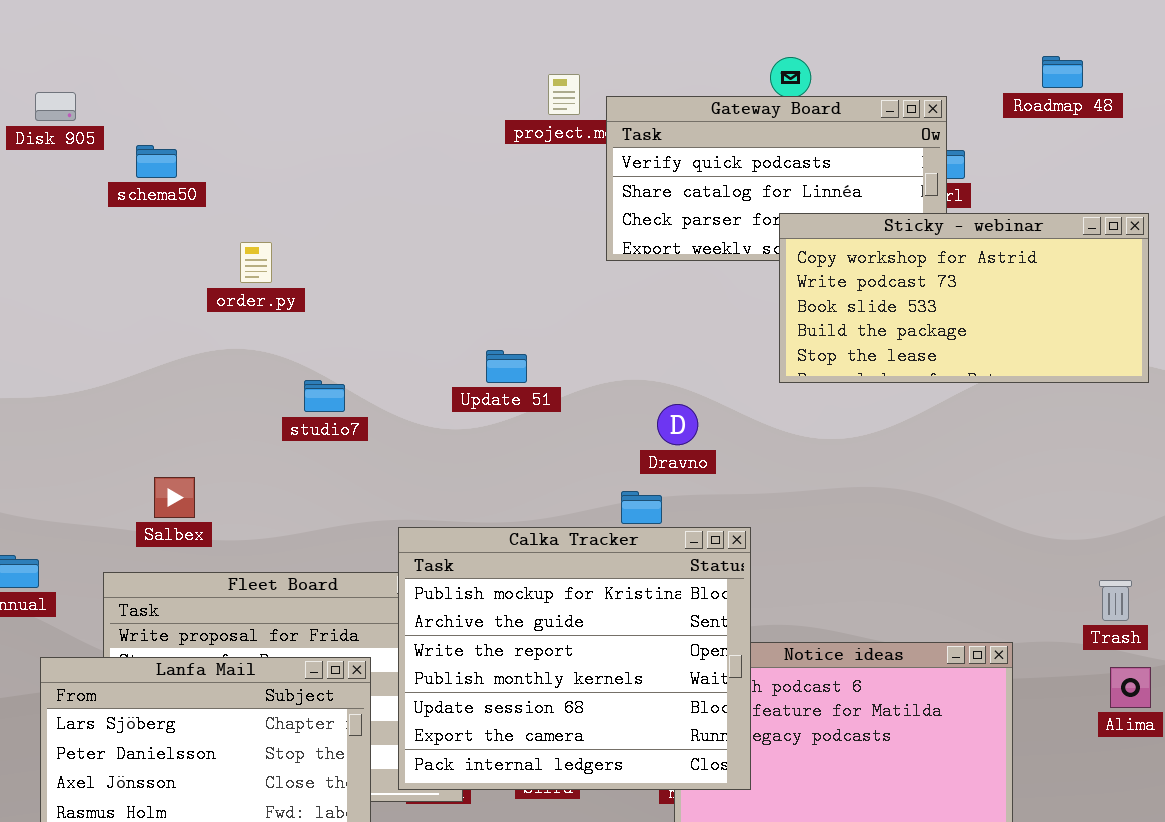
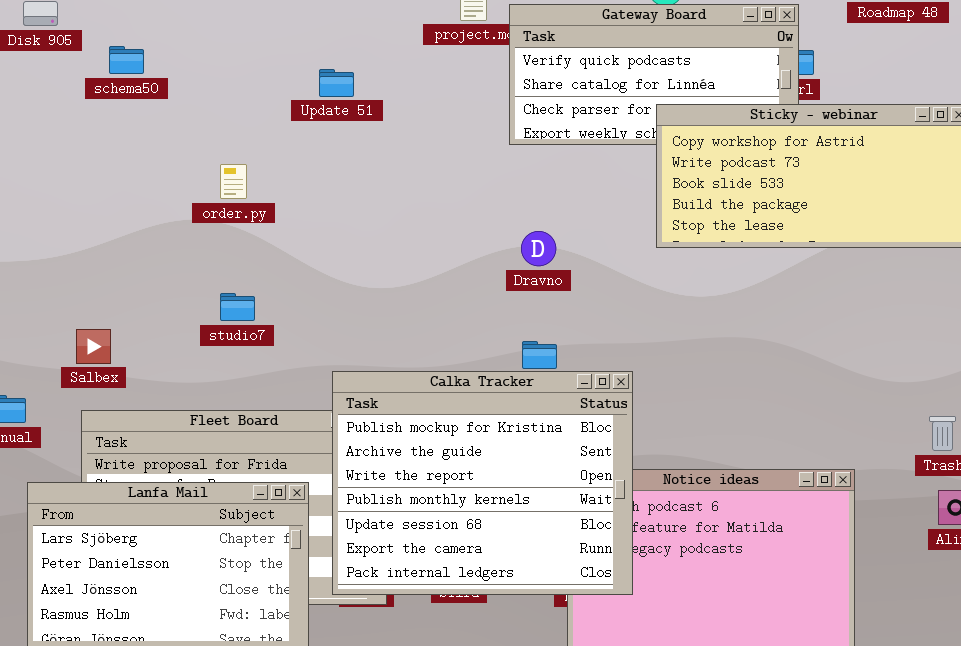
order.py: [240,242,272,283] -> [220,164,247,199], moved
Update 51: [486,350,527,383] -> [319,69,354,97], moved
studio7: [304,380,345,412] -> [220,293,255,321], moved
Dravno: [657,404,698,445] -> [521,231,556,266], moved
Salbex: [154,477,195,518] -> [76,329,111,364], moved

